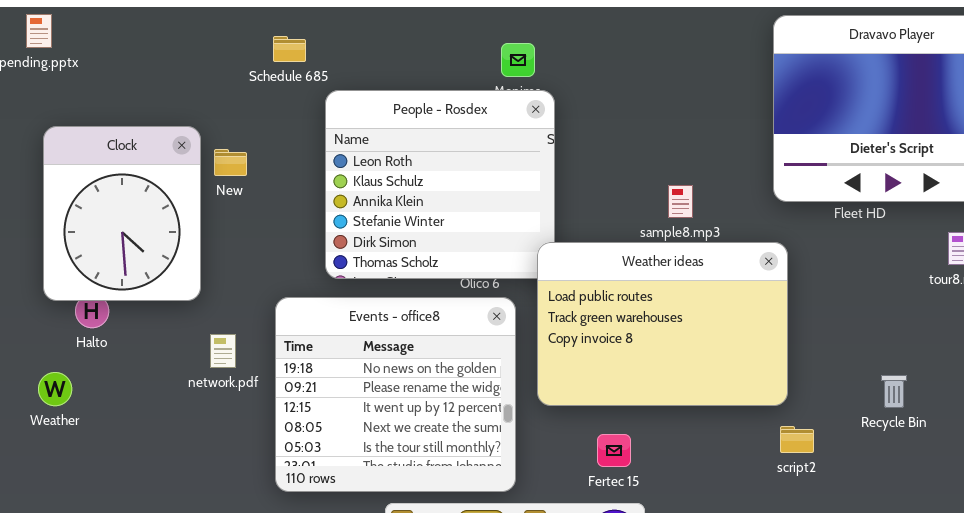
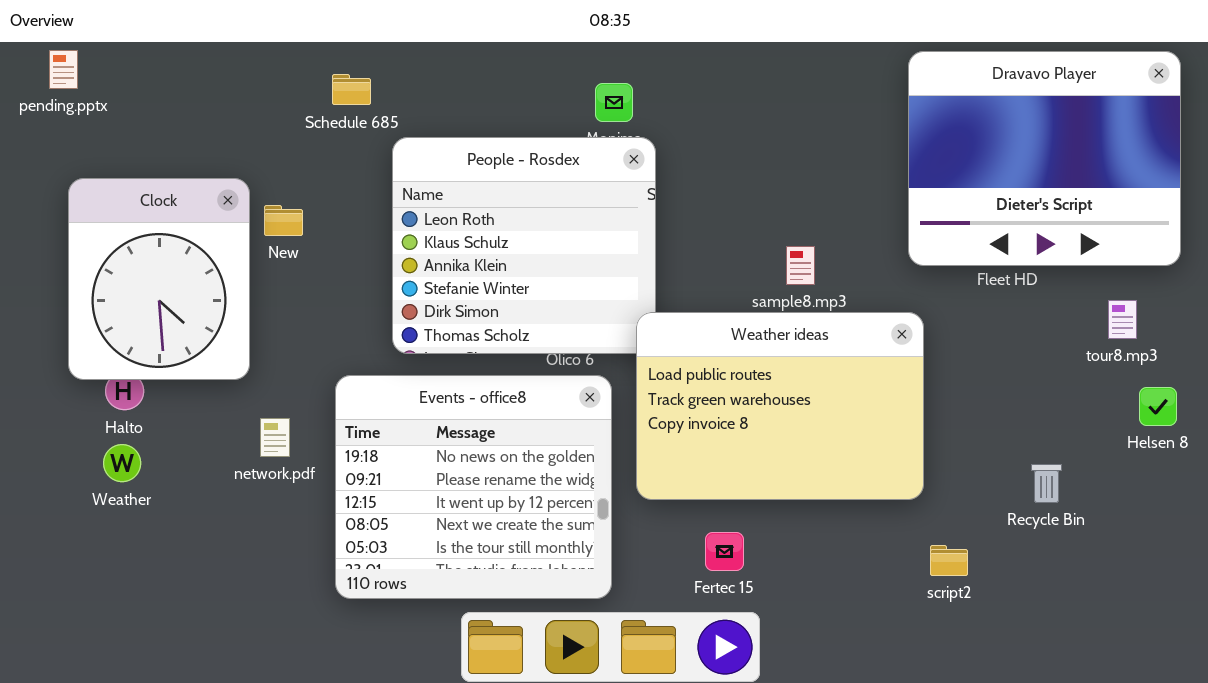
Weather: [38,372,72,406] -> [103,444,141,482], moved
script2: [780,426,814,453] -> [930,545,968,576], moved

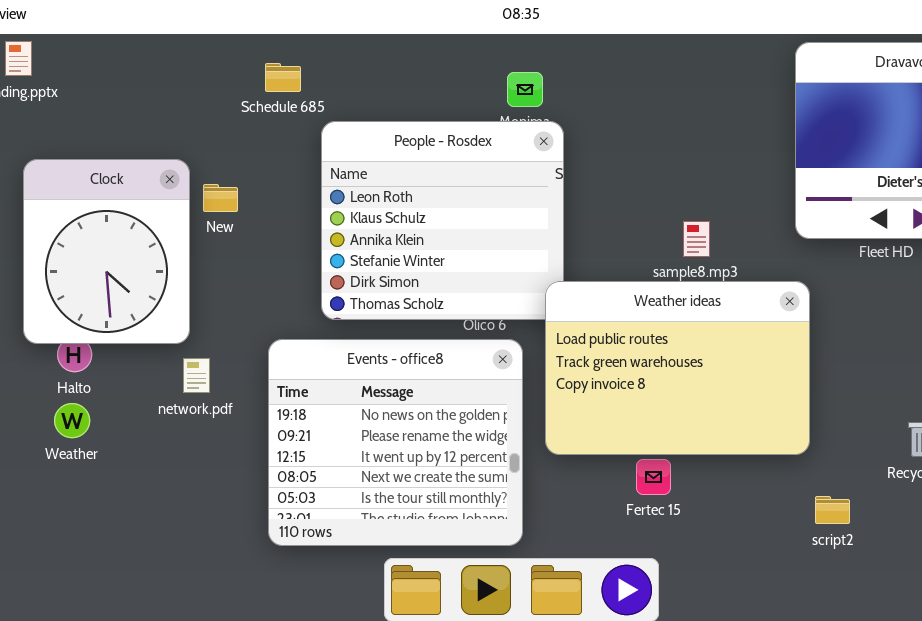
network.pdf: [260,418,290,457] -> [183,358,210,393], moved
Fertec 15: [705,532,744,571] -> [636,459,671,495], moved

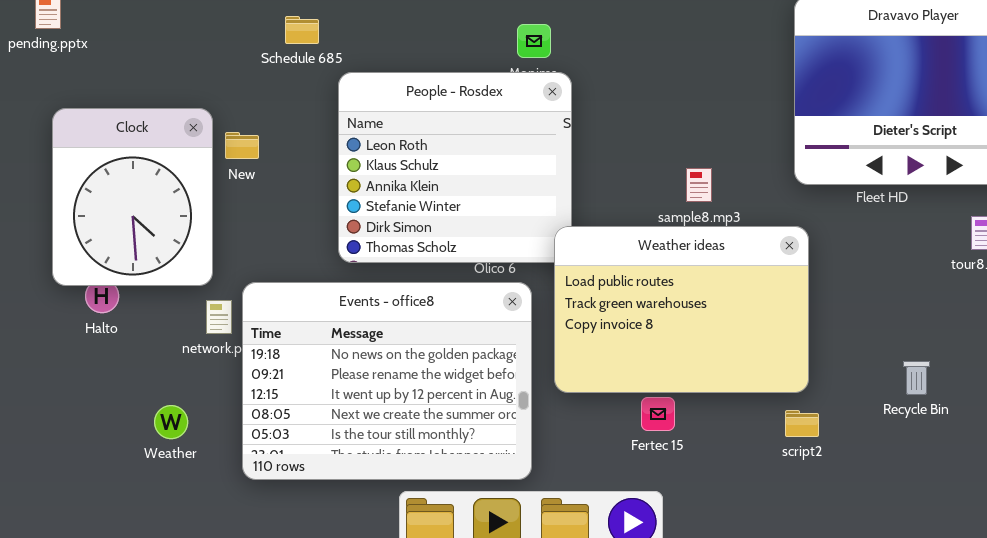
Events - office8: [268,339,523,546] -> [242,282,532,480], resized
Weather: [54,403,90,438] -> [154,405,188,439], moved
script2: [815,496,850,524] -> [785,410,819,437], moved

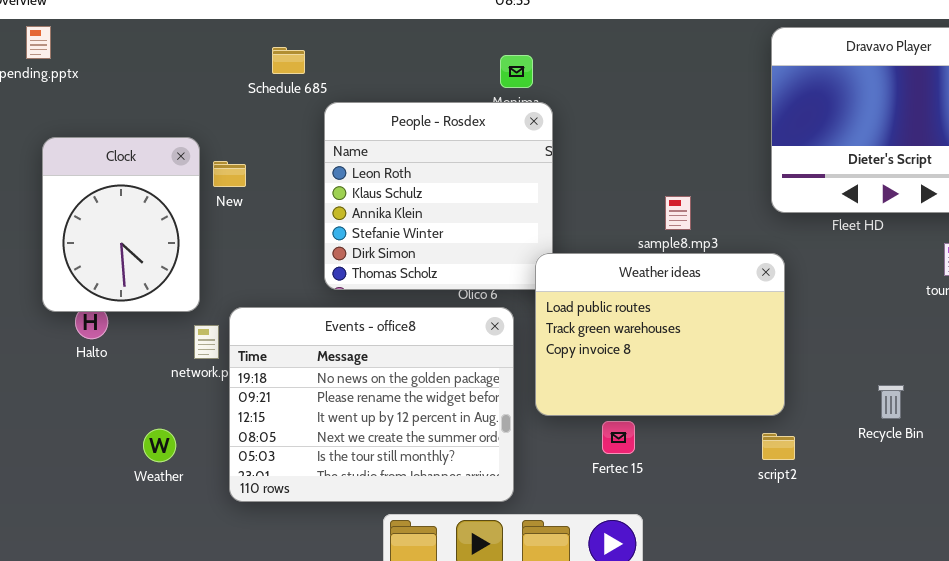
Fertec 15: [641,397,675,431] -> [602,421,635,454], moved

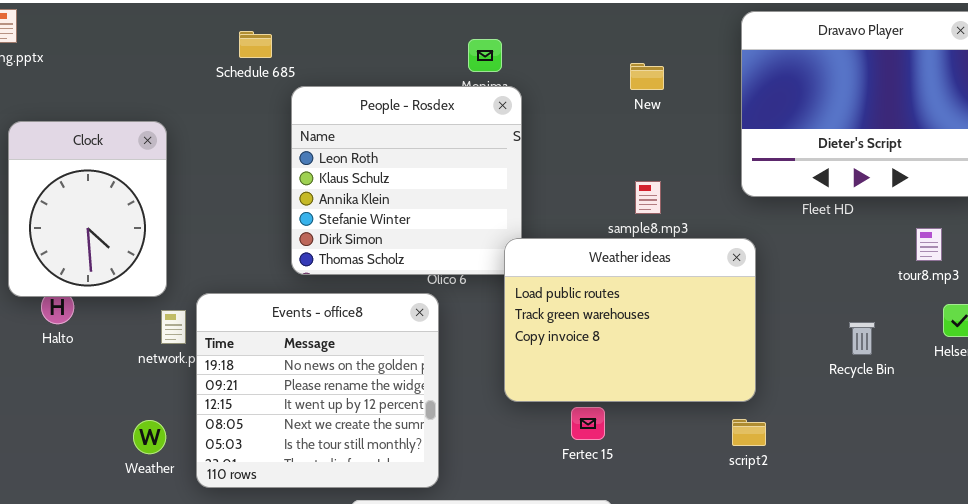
New: [213,161,246,187] -> [630,63,664,90], moved
Events - office8: [229,307,514,502] -> [196,293,439,488], resized
Recycle Bin: [878,385,904,419] -> [849,322,875,355], moved
Weather: [143,429,176,462] -> [133,420,166,454], moved

